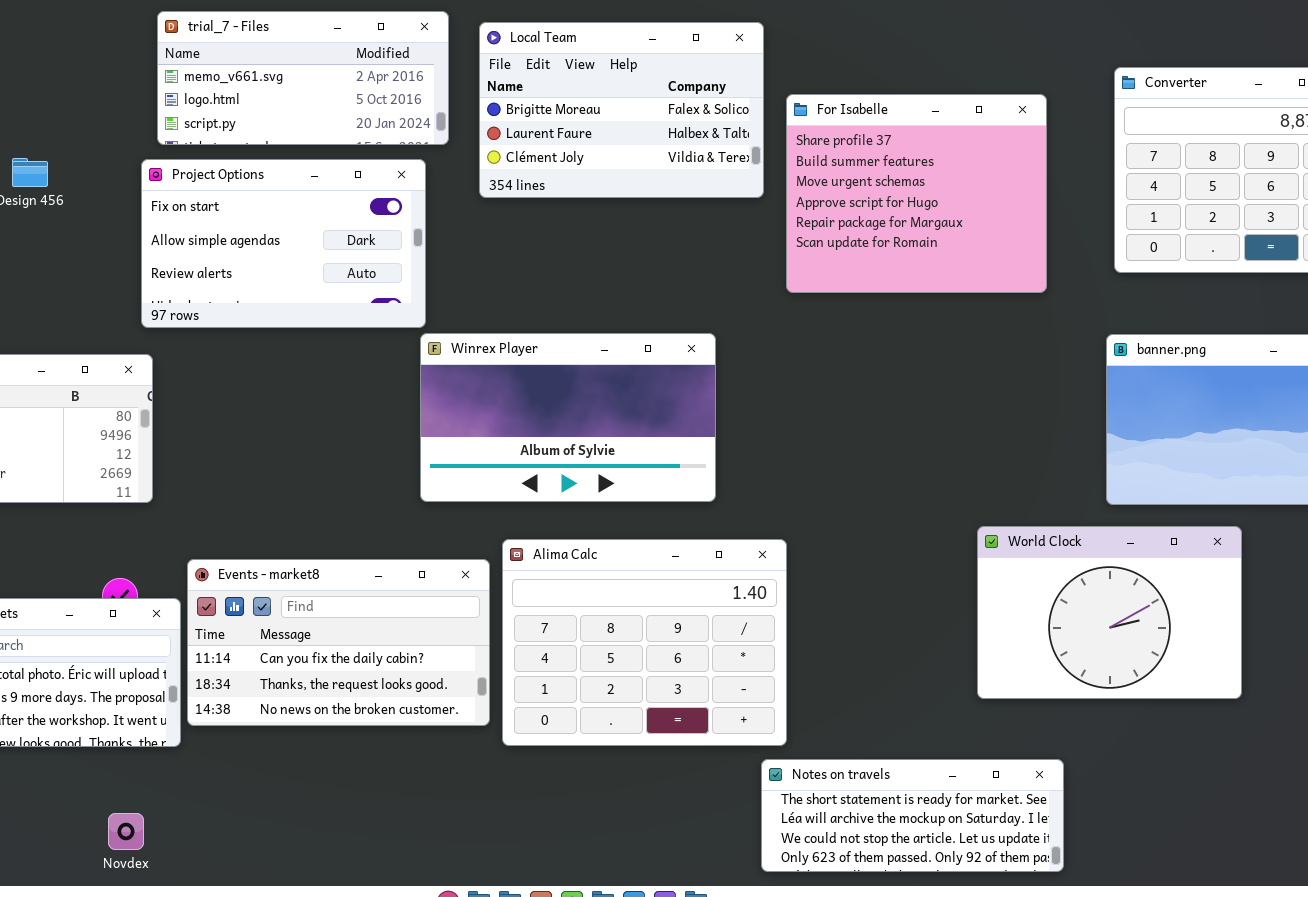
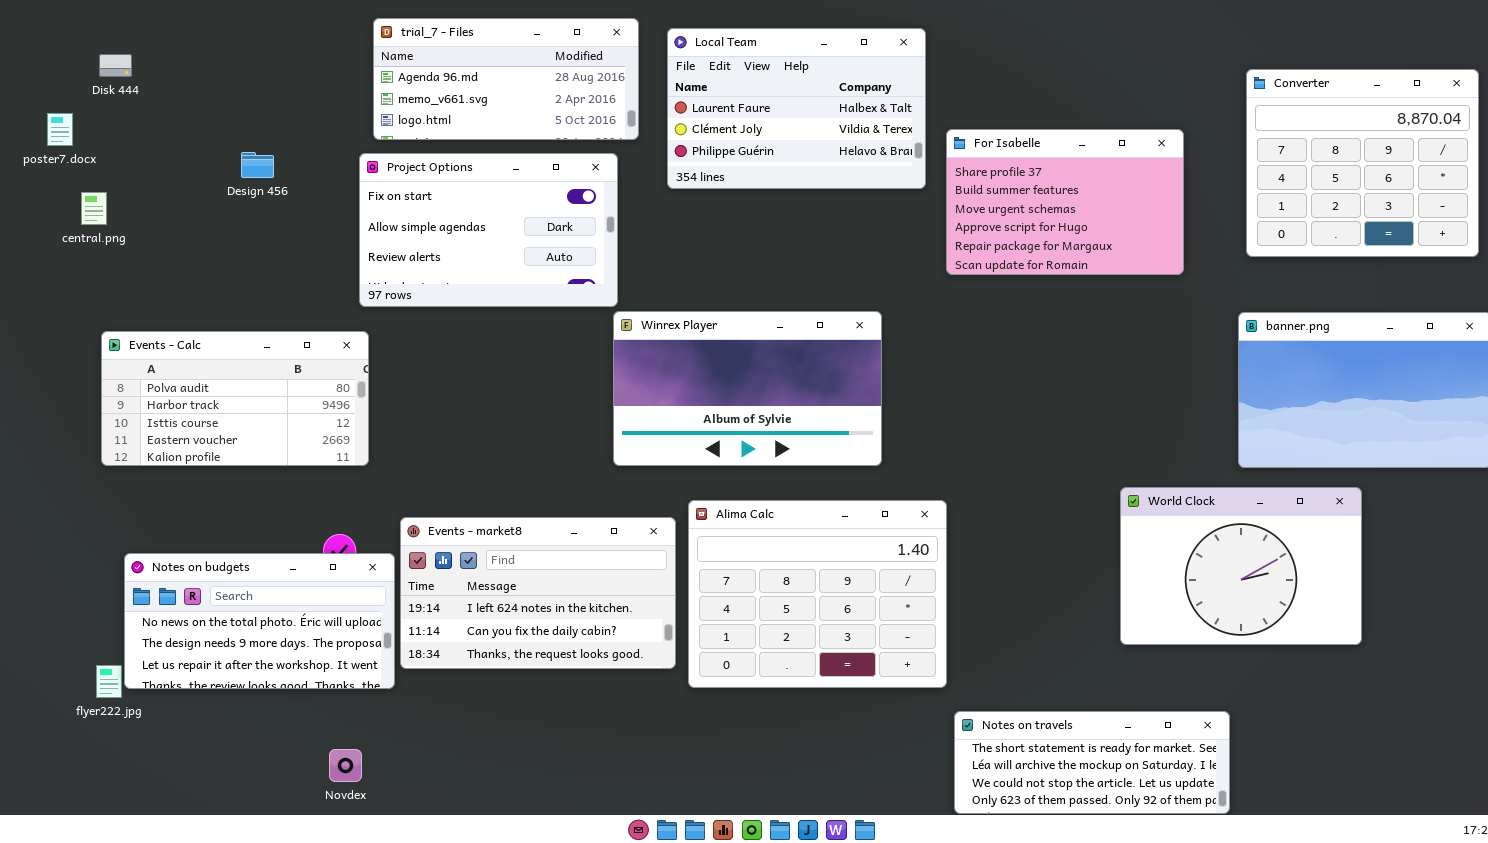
trial_7 - Files: [157,11,449,145] -> [373,18,639,140], scrolled up 1 row
Local Team: [479,22,764,198] -> [667,28,926,189], scrolled down 1 row
For Isabelle: [786,94,1047,293] -> [946,129,1184,275], resized
Events - market8: [187,559,490,726] -> [400,517,676,669], scrolled up 1 row
Notes on travels: [761,759,1064,872] -> [954,711,1230,814], moved

